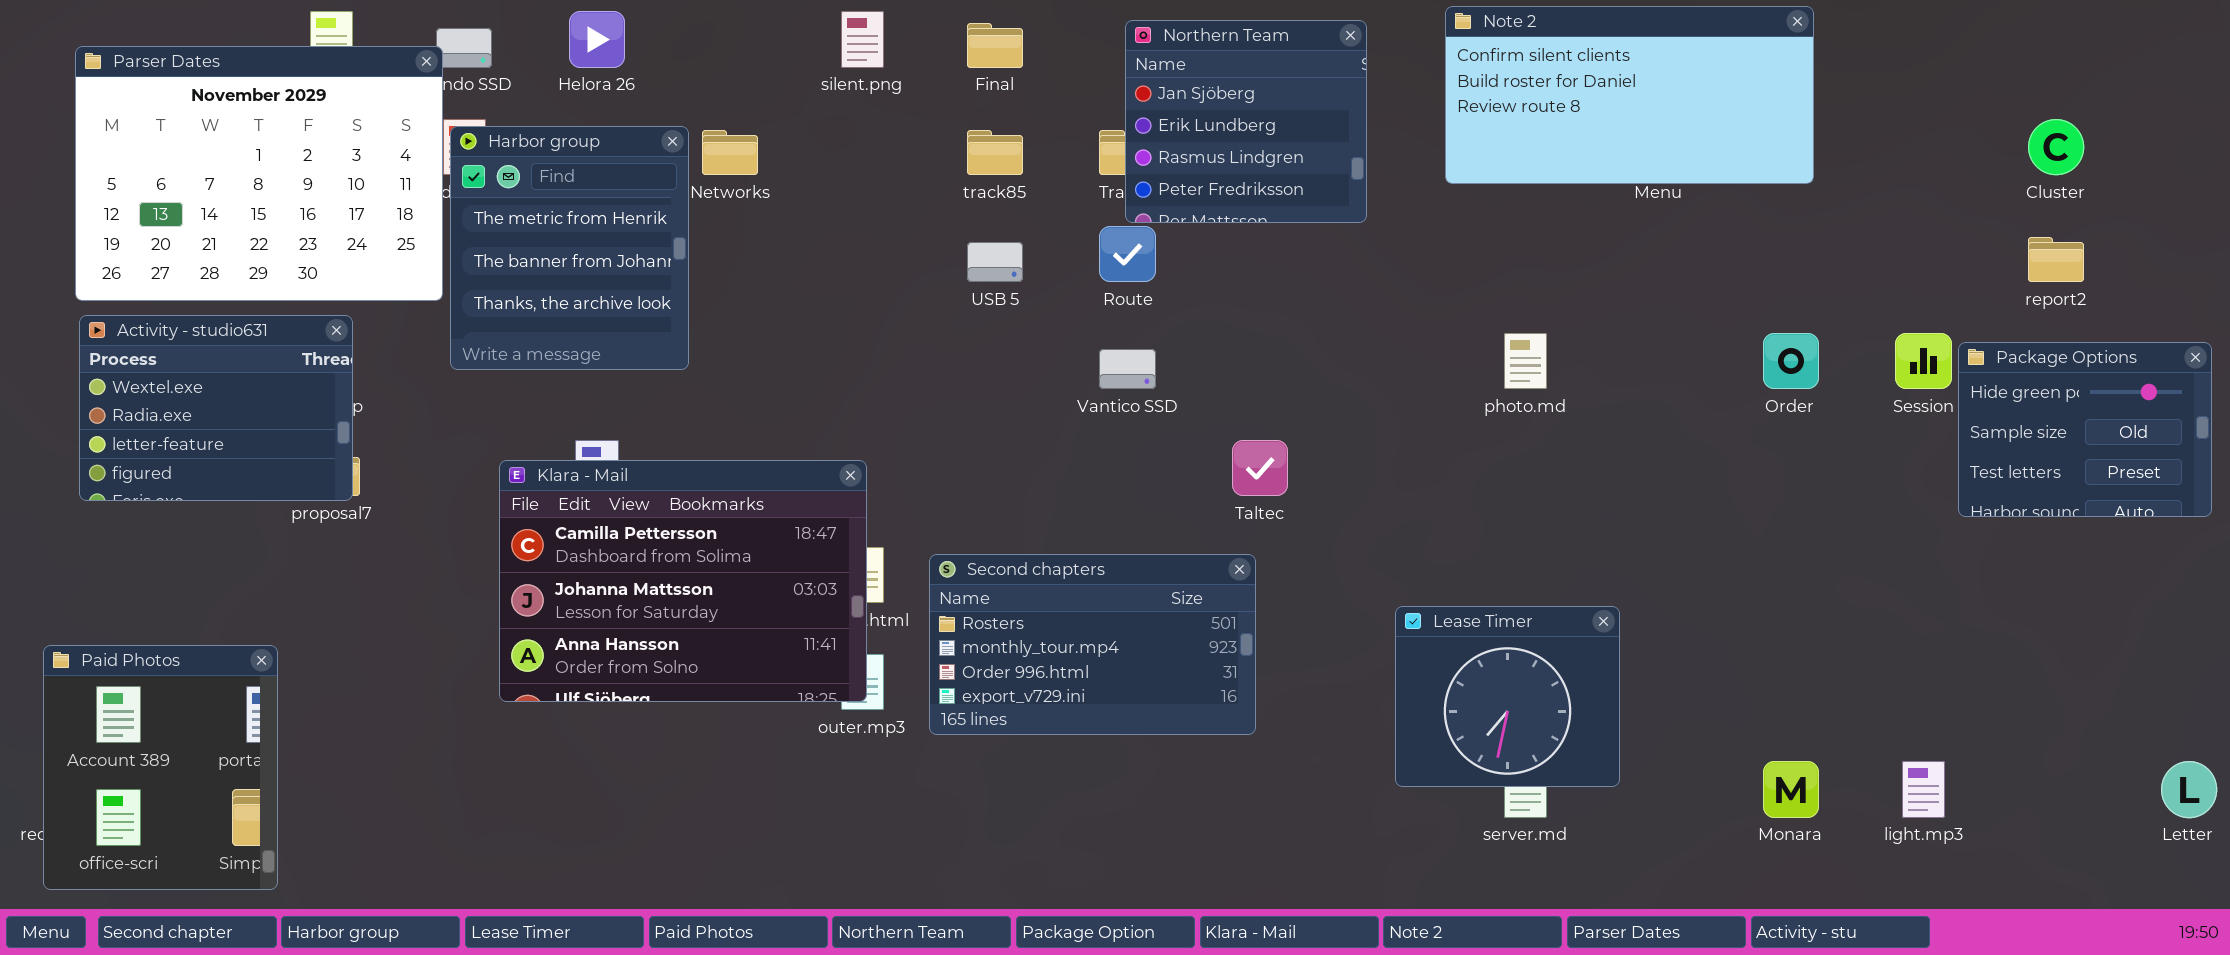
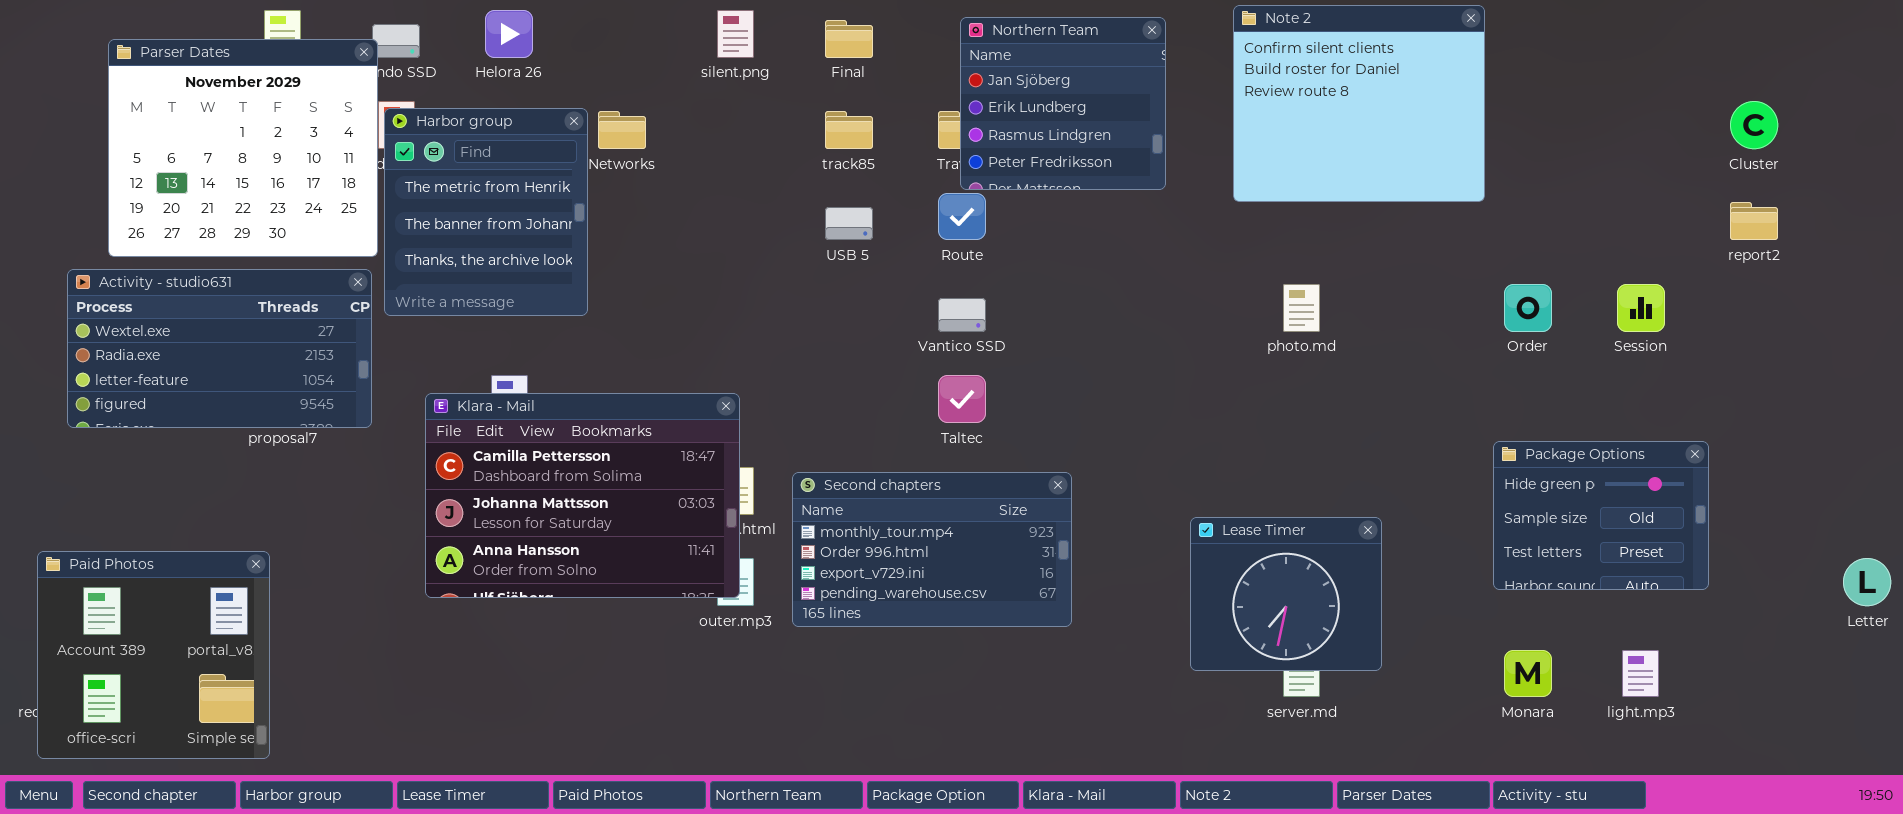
Note 2: [1445,6,1814,184] -> [1233,5,1485,202], resized
Parser Dates: [75,46,443,301] -> [108,39,378,257], resized
Activity - studio631: [79,315,353,501] -> [67,269,372,428], resized
Package Options: [1958,342,2212,517] -> [1493,441,1709,590], moved
Taltec: [1232,440,1288,496] -> [938,375,986,423], moved
Second chapters: [929,554,1256,735] -> [792,472,1072,627], scrolled down 1 row
Paid Photos: [43,645,278,890] -> [37,551,270,759], resized
Letter: [2161,761,2217,818] -> [1843,558,1891,606], moved

